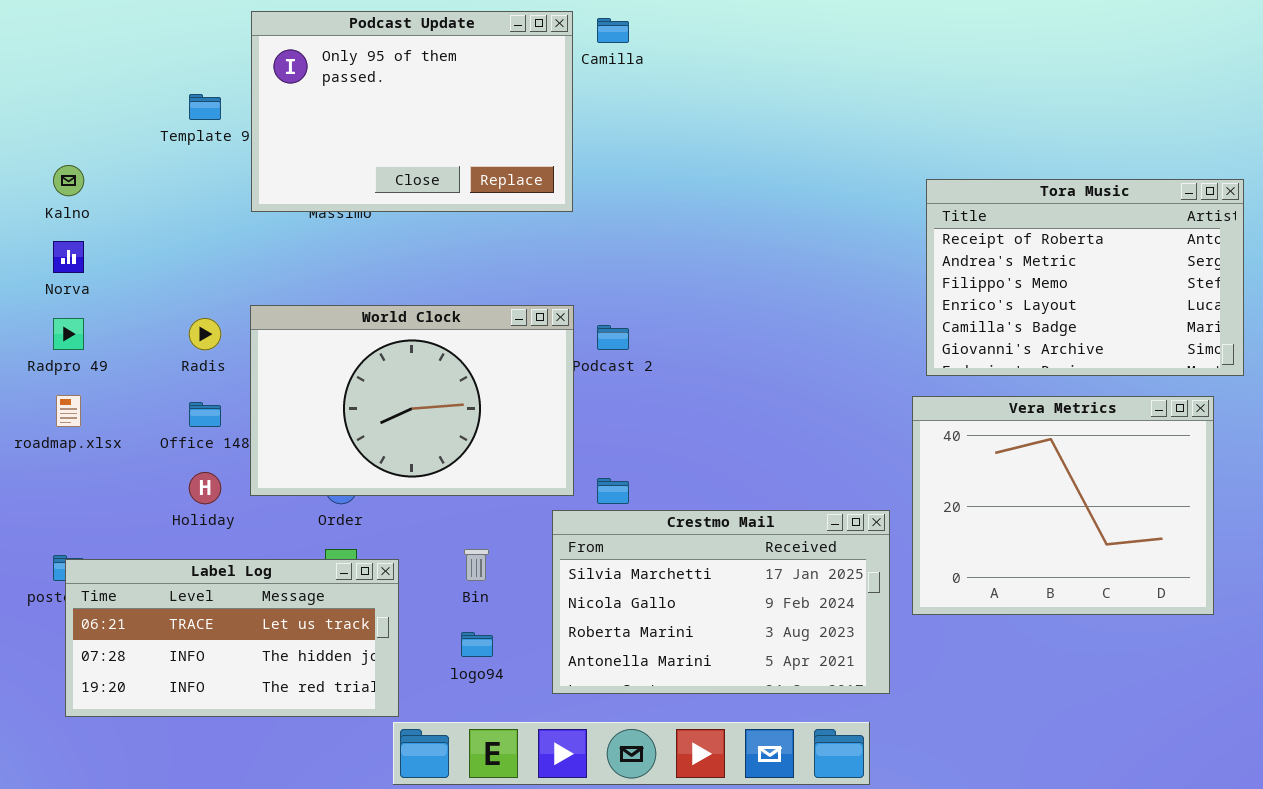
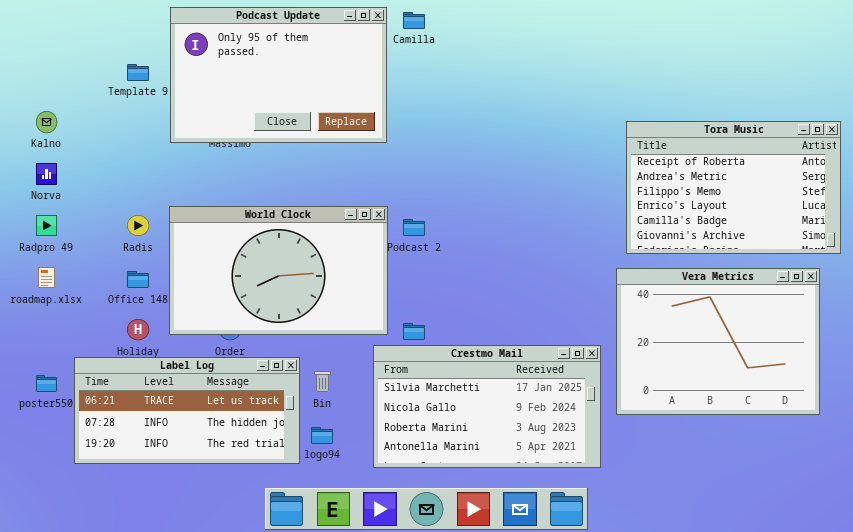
Label Log: [65,559,399,717] -> [74,357,300,464], moved

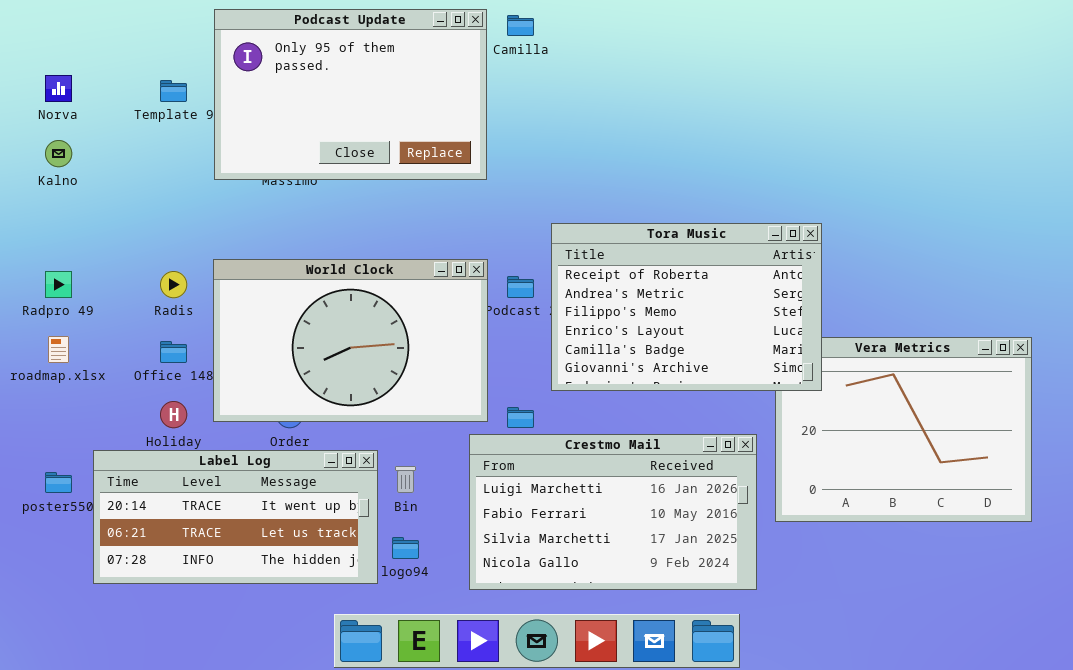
Tora Music: [626,121,841,254] -> [551,223,822,391], moved
Norva: [36,163,57,185] -> [45,75,72,102], moved
Crestmo Mail: [373,345,601,468] -> [469,434,757,590], scrolled up 2 rows
Label Log: [74,357,300,464] -> [93,450,378,584], scrolled up 1 row

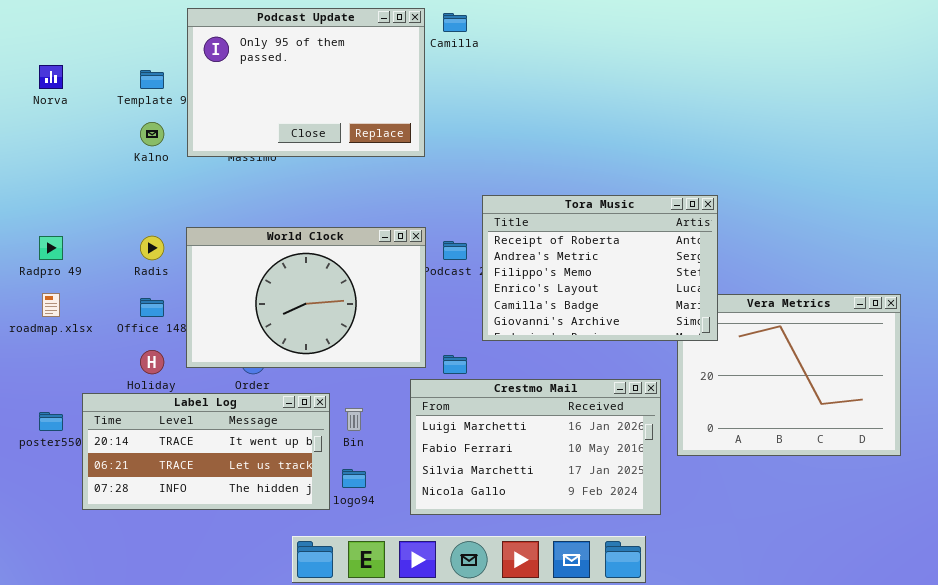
Kalno: [45,140,72,167] -> [140,122,164,146], moved

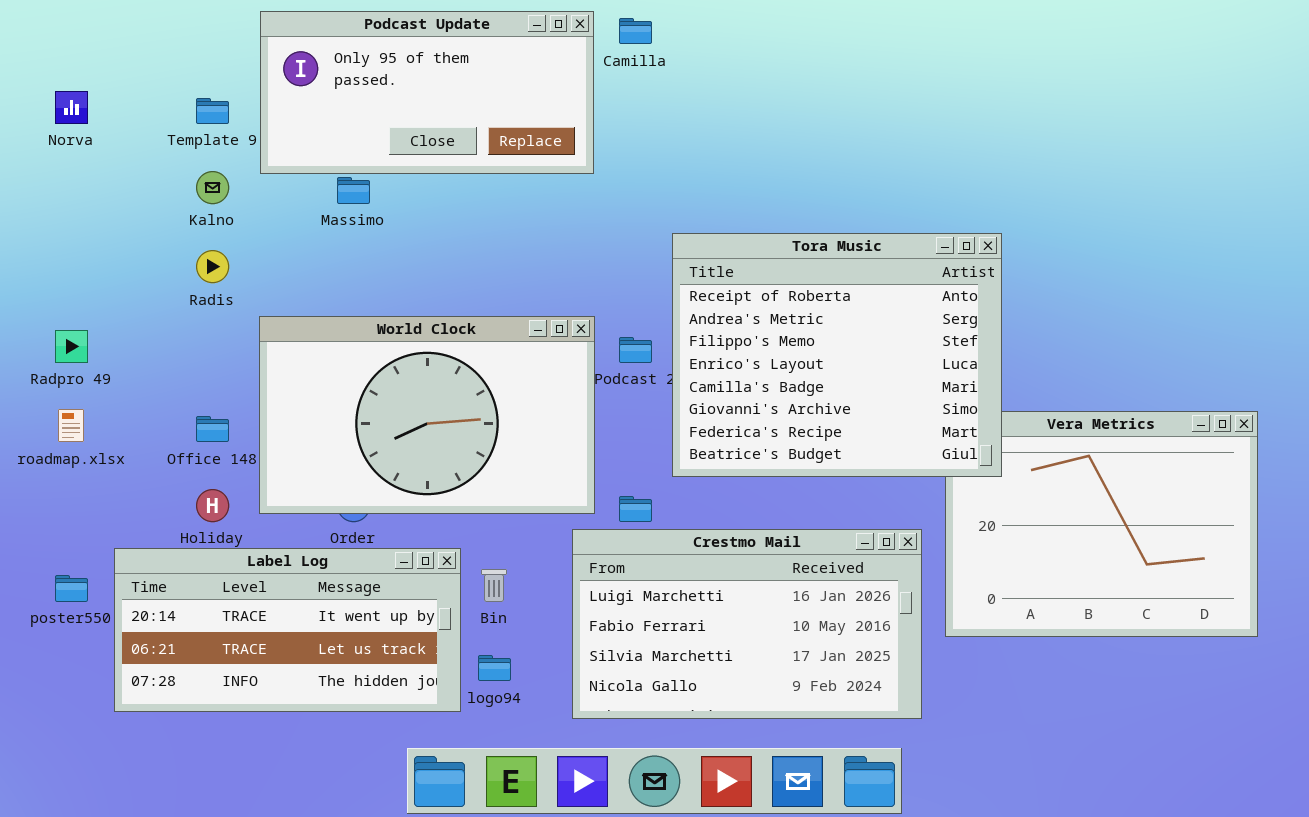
Podcast Update: [187,8,425,157] -> [260,11,594,174], resized
Tora Music: [482,195,718,341] -> [672,233,1002,477], resized
Radis: [140,236,164,260] -> [196,250,229,283], moved

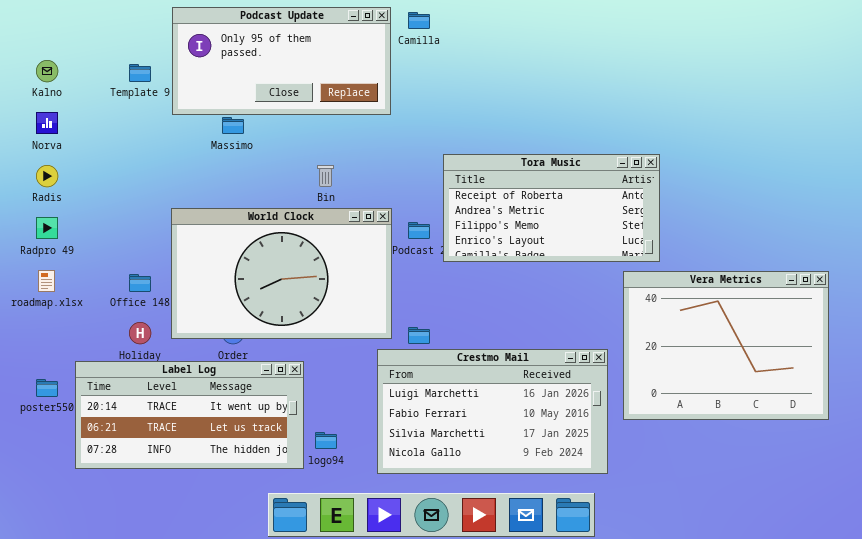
Norva: [55,91,88,124] -> [36,112,58,134], moved
Kalno: [196,171,229,204] -> [36,60,58,82], moved
Tora Music: [672,233,1002,477] -> [443,154,660,262], resized
Radis: [196,250,229,283] -> [36,165,58,187], moved
Bin: [481,569,507,602] -> [317,165,334,187], moved

